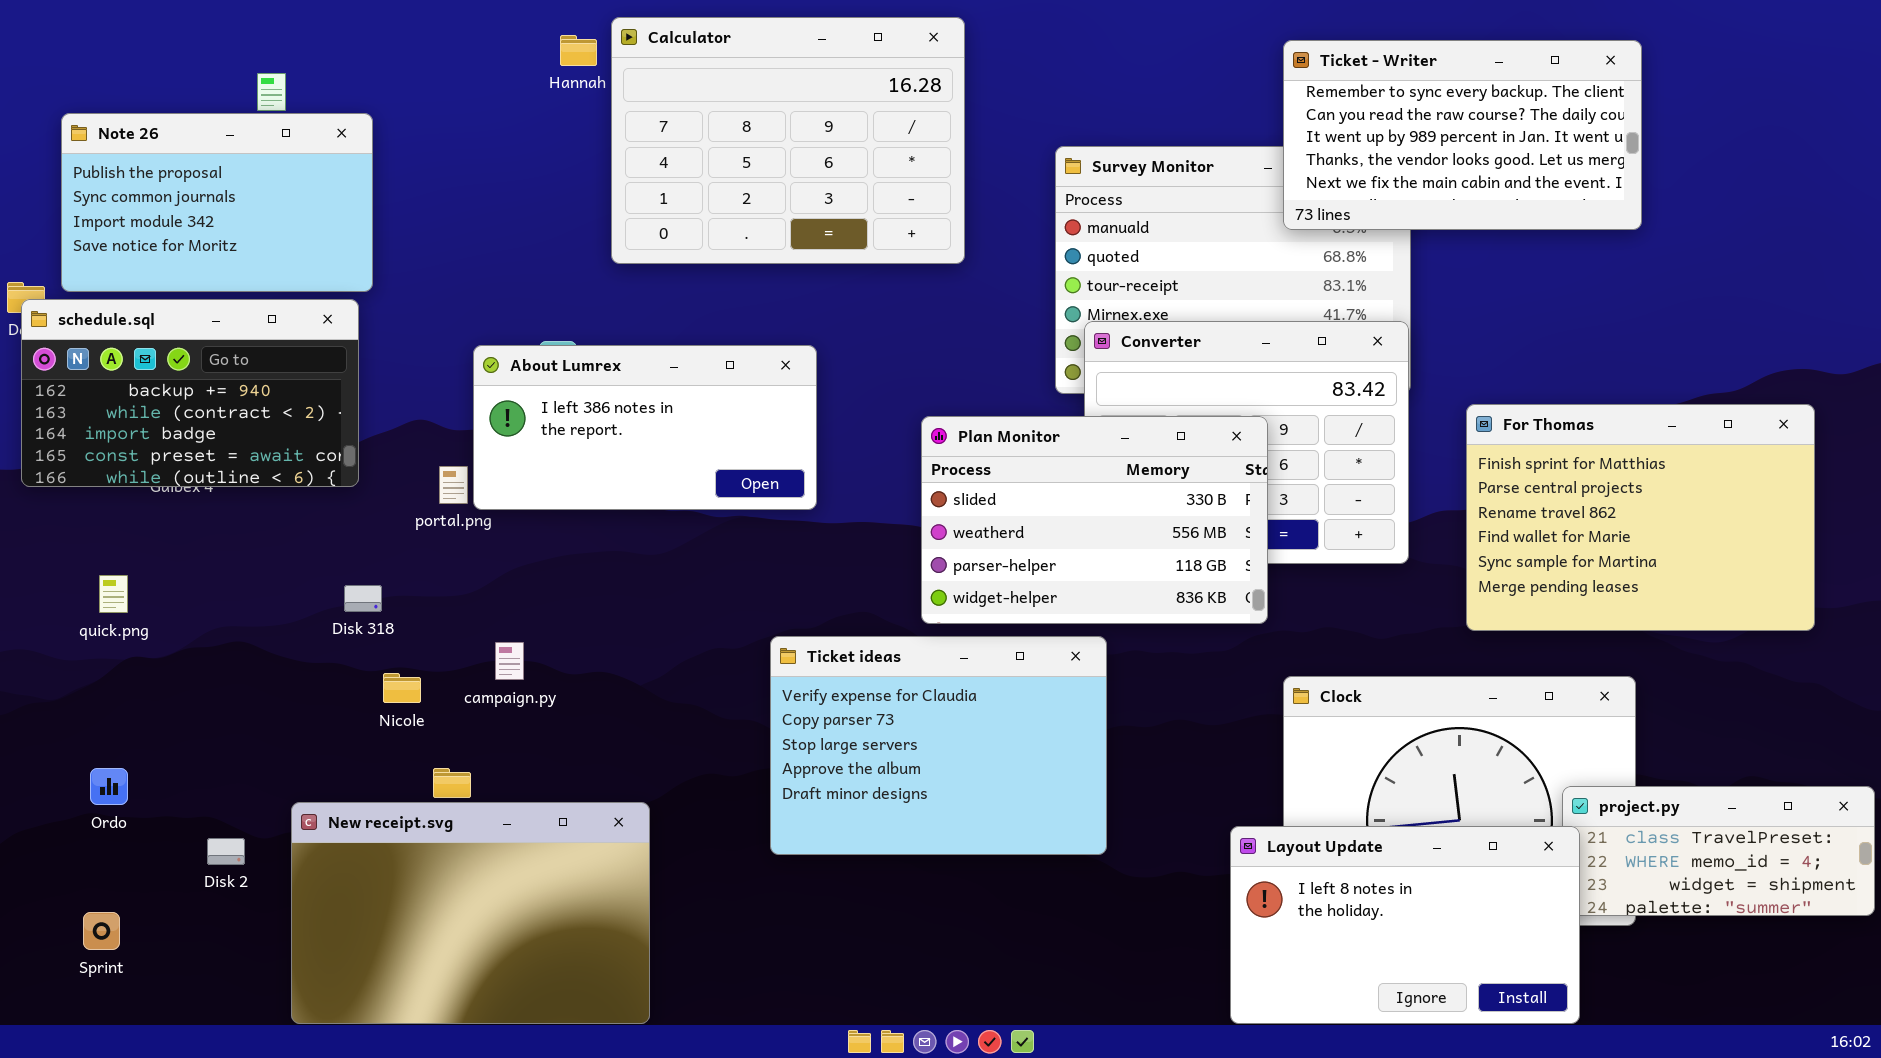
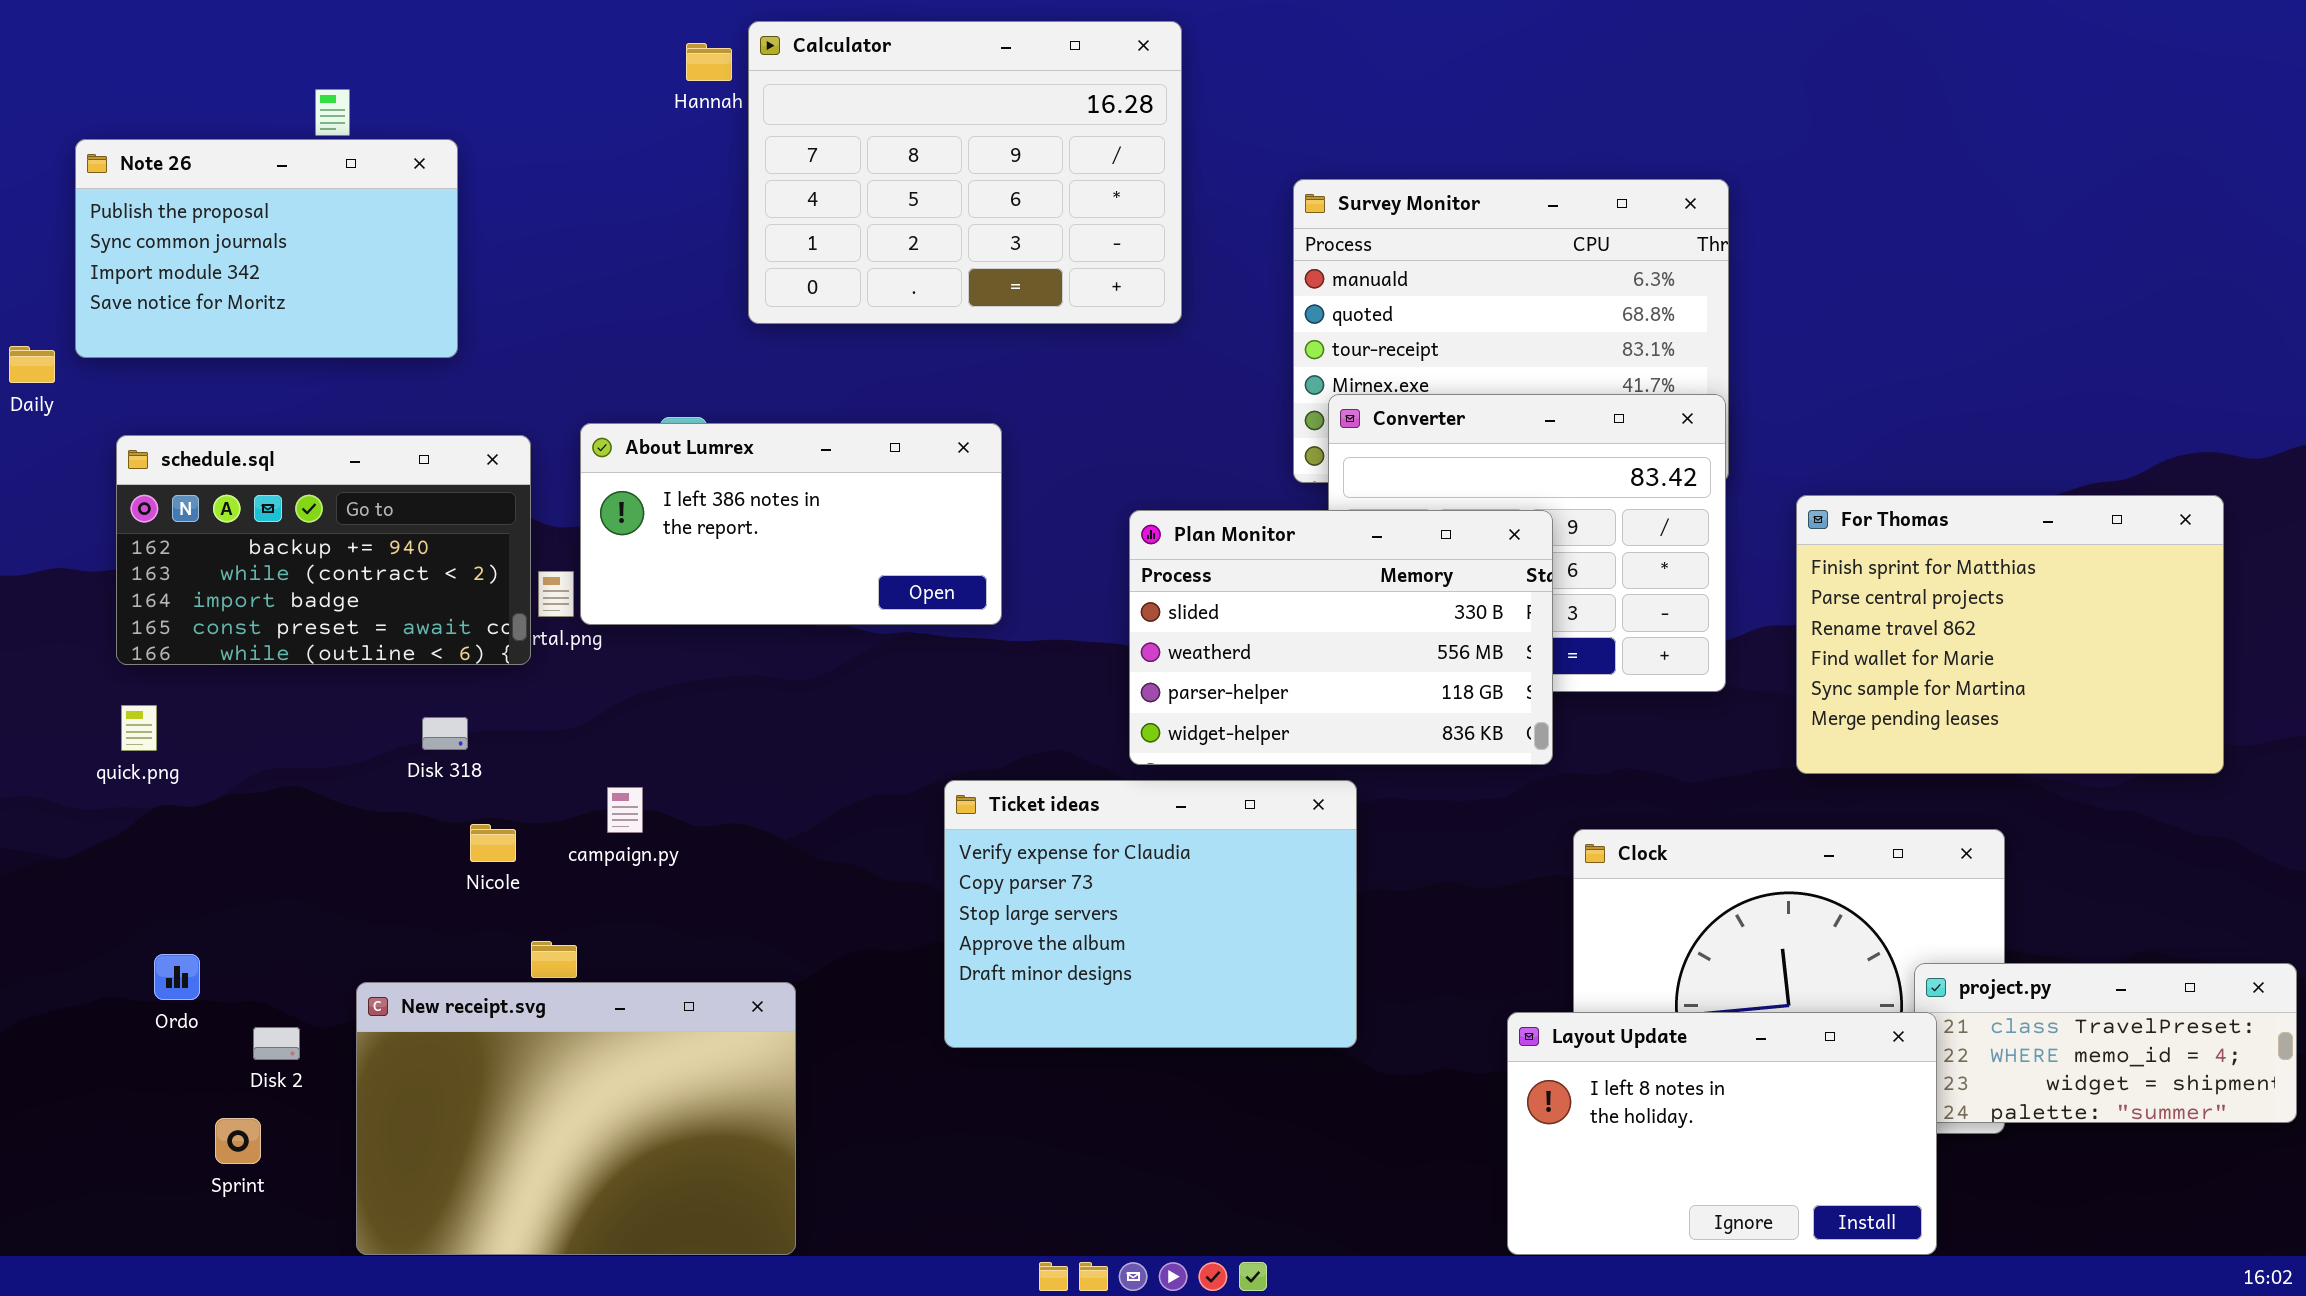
Ticket - Writer: [1283,40,1642,230] -> none, closed
schedule.sql: [21,299,359,487] -> [116,435,531,665], moved
Ordo: [90,768,128,805] -> [154,954,200,1000], moved
Sprint: [83,912,120,950] -> [215,1118,261,1164], moved

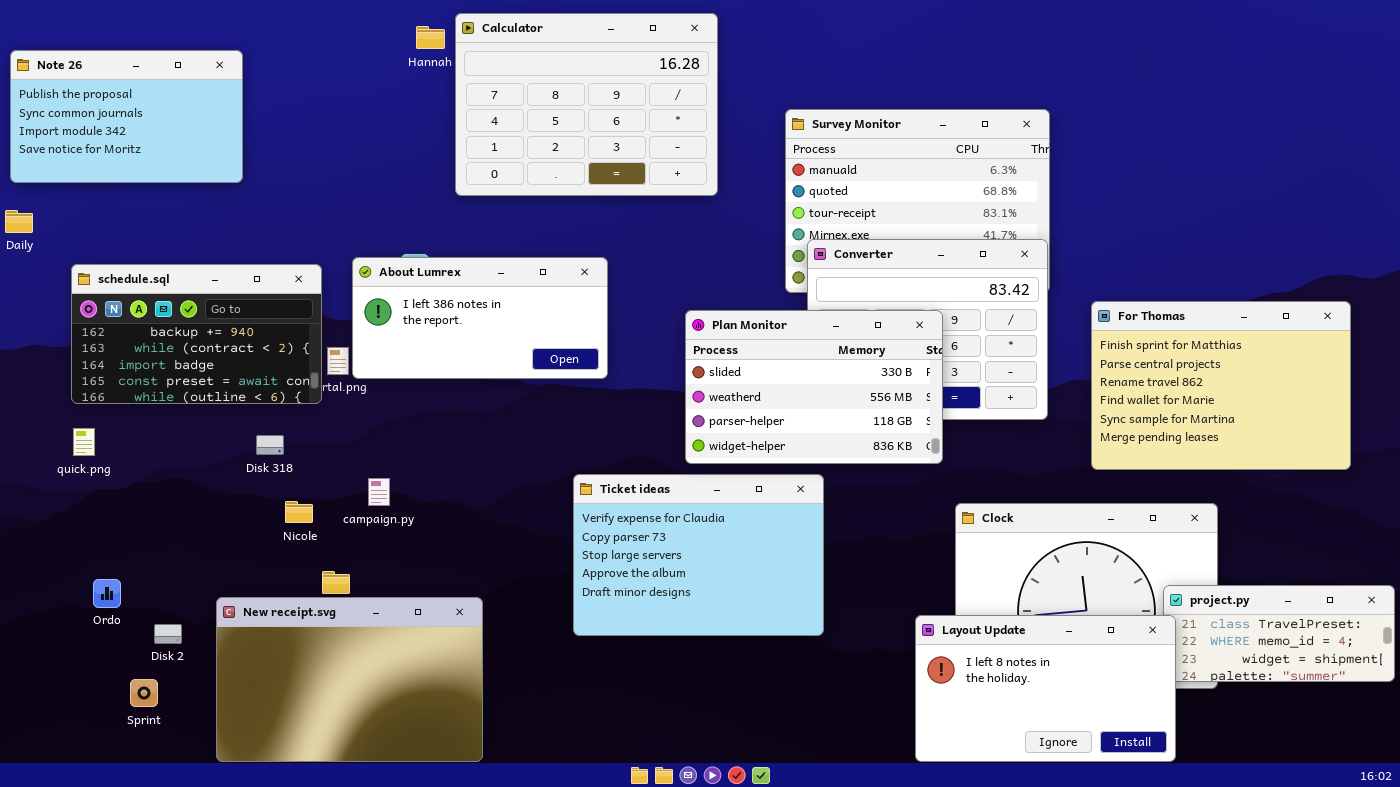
Note 26: [75,139,458,358] -> [10,50,243,183], moved

